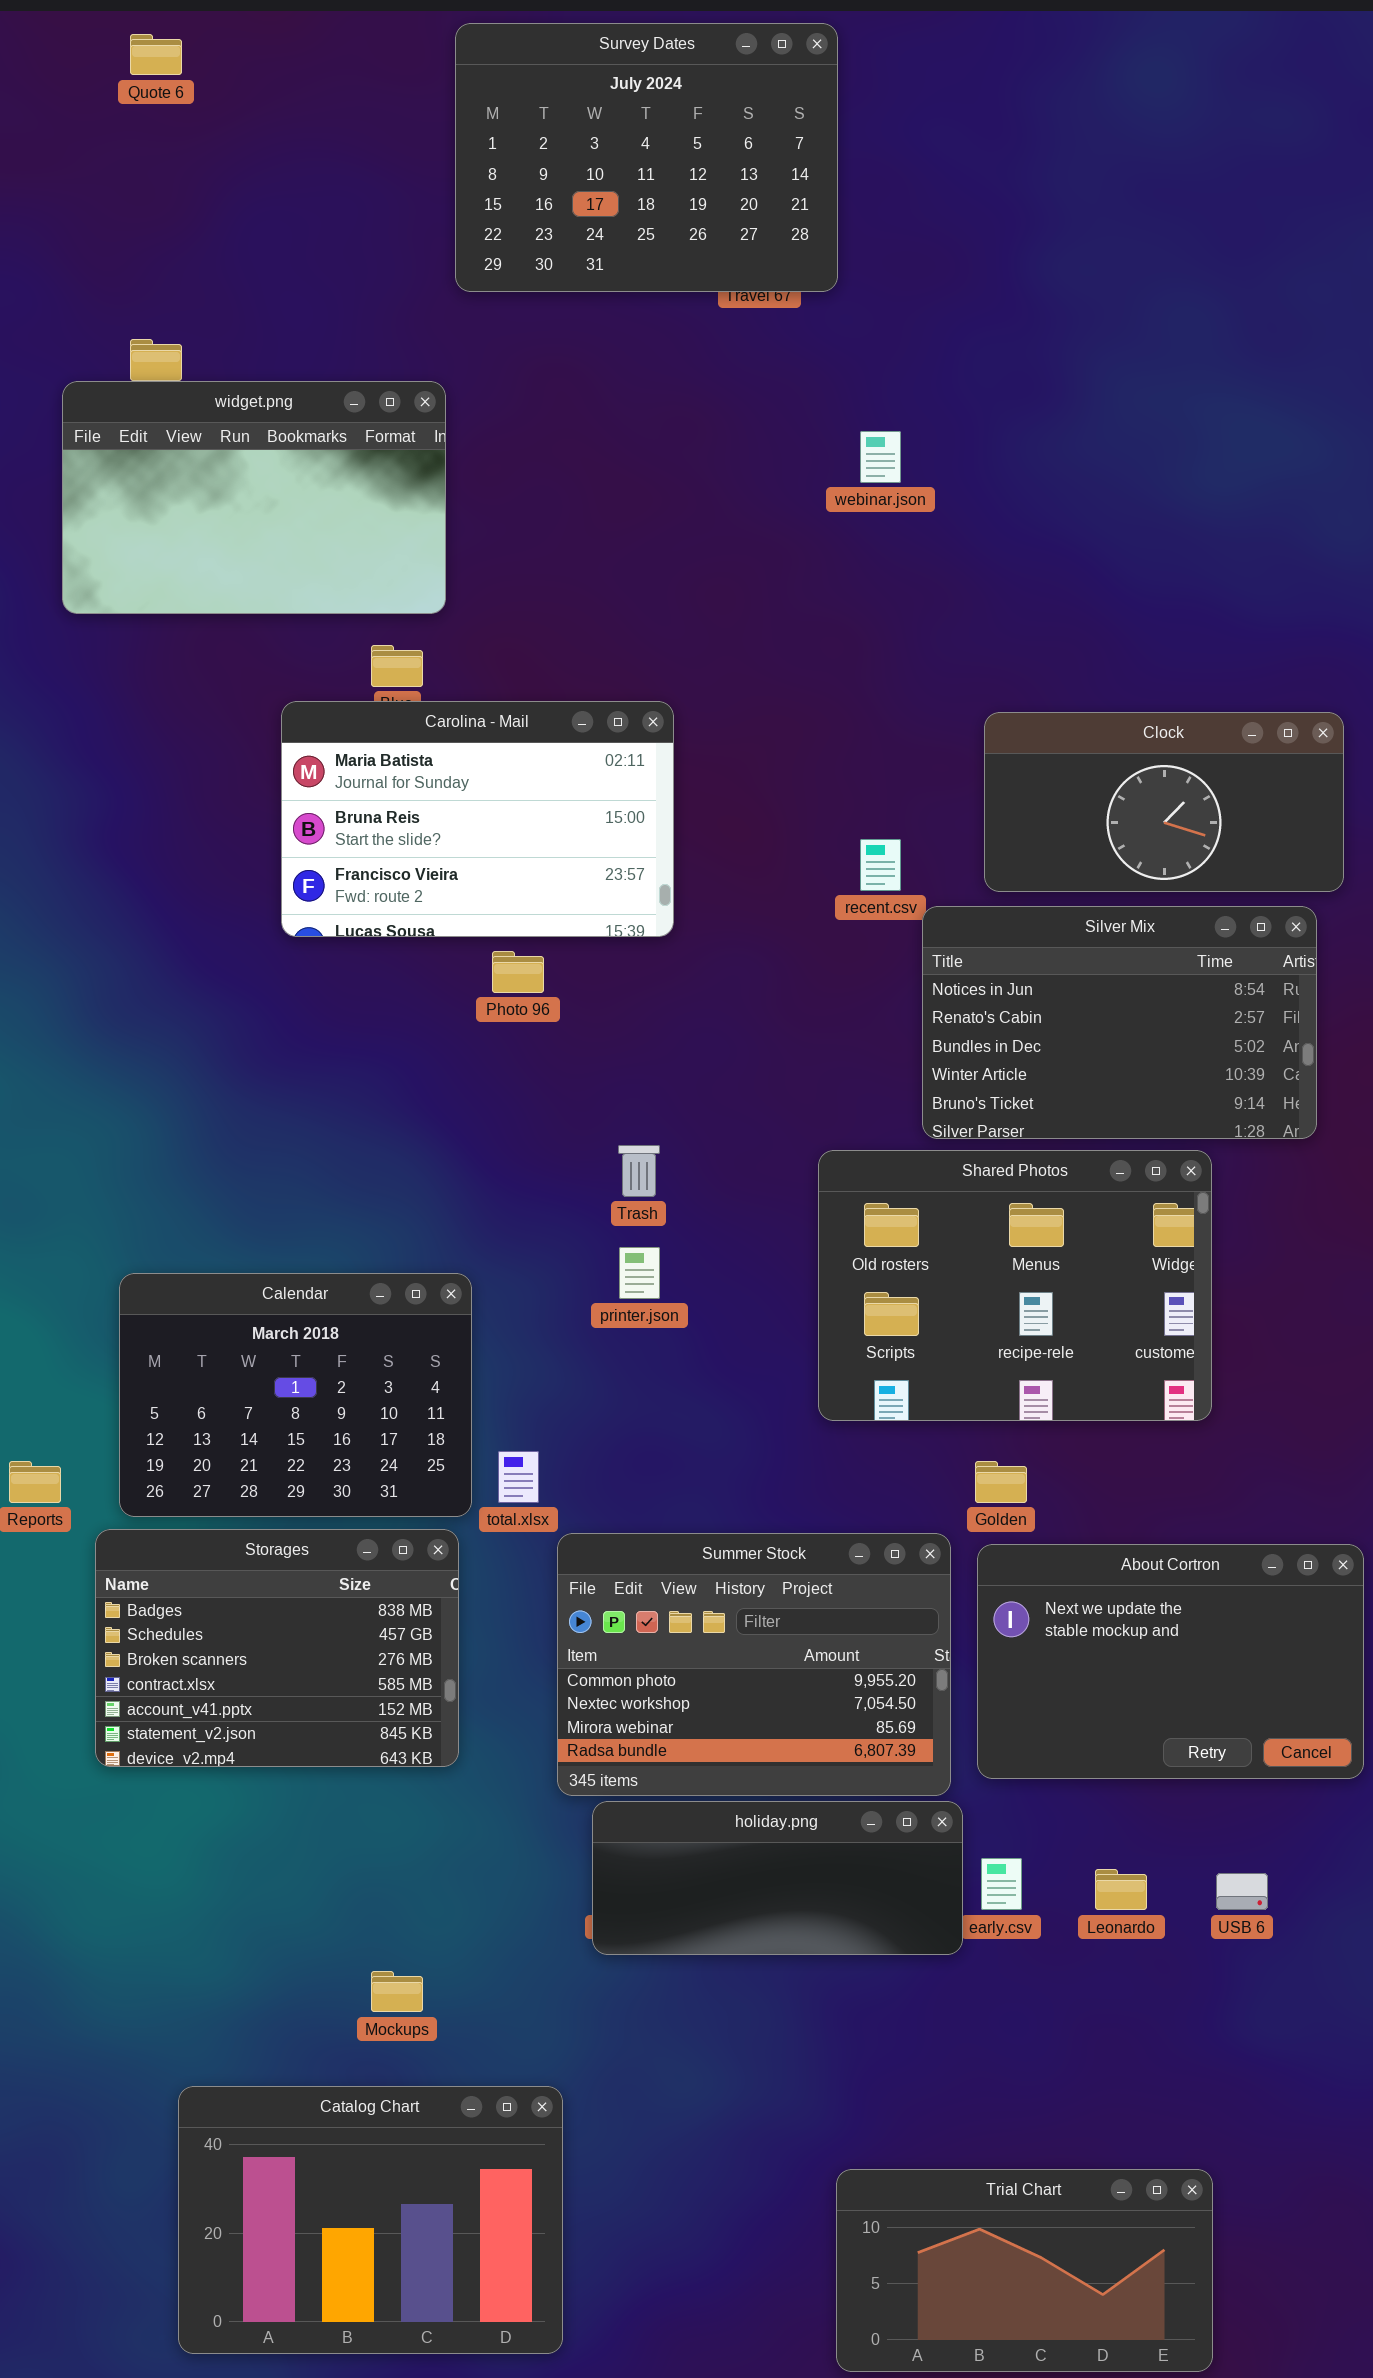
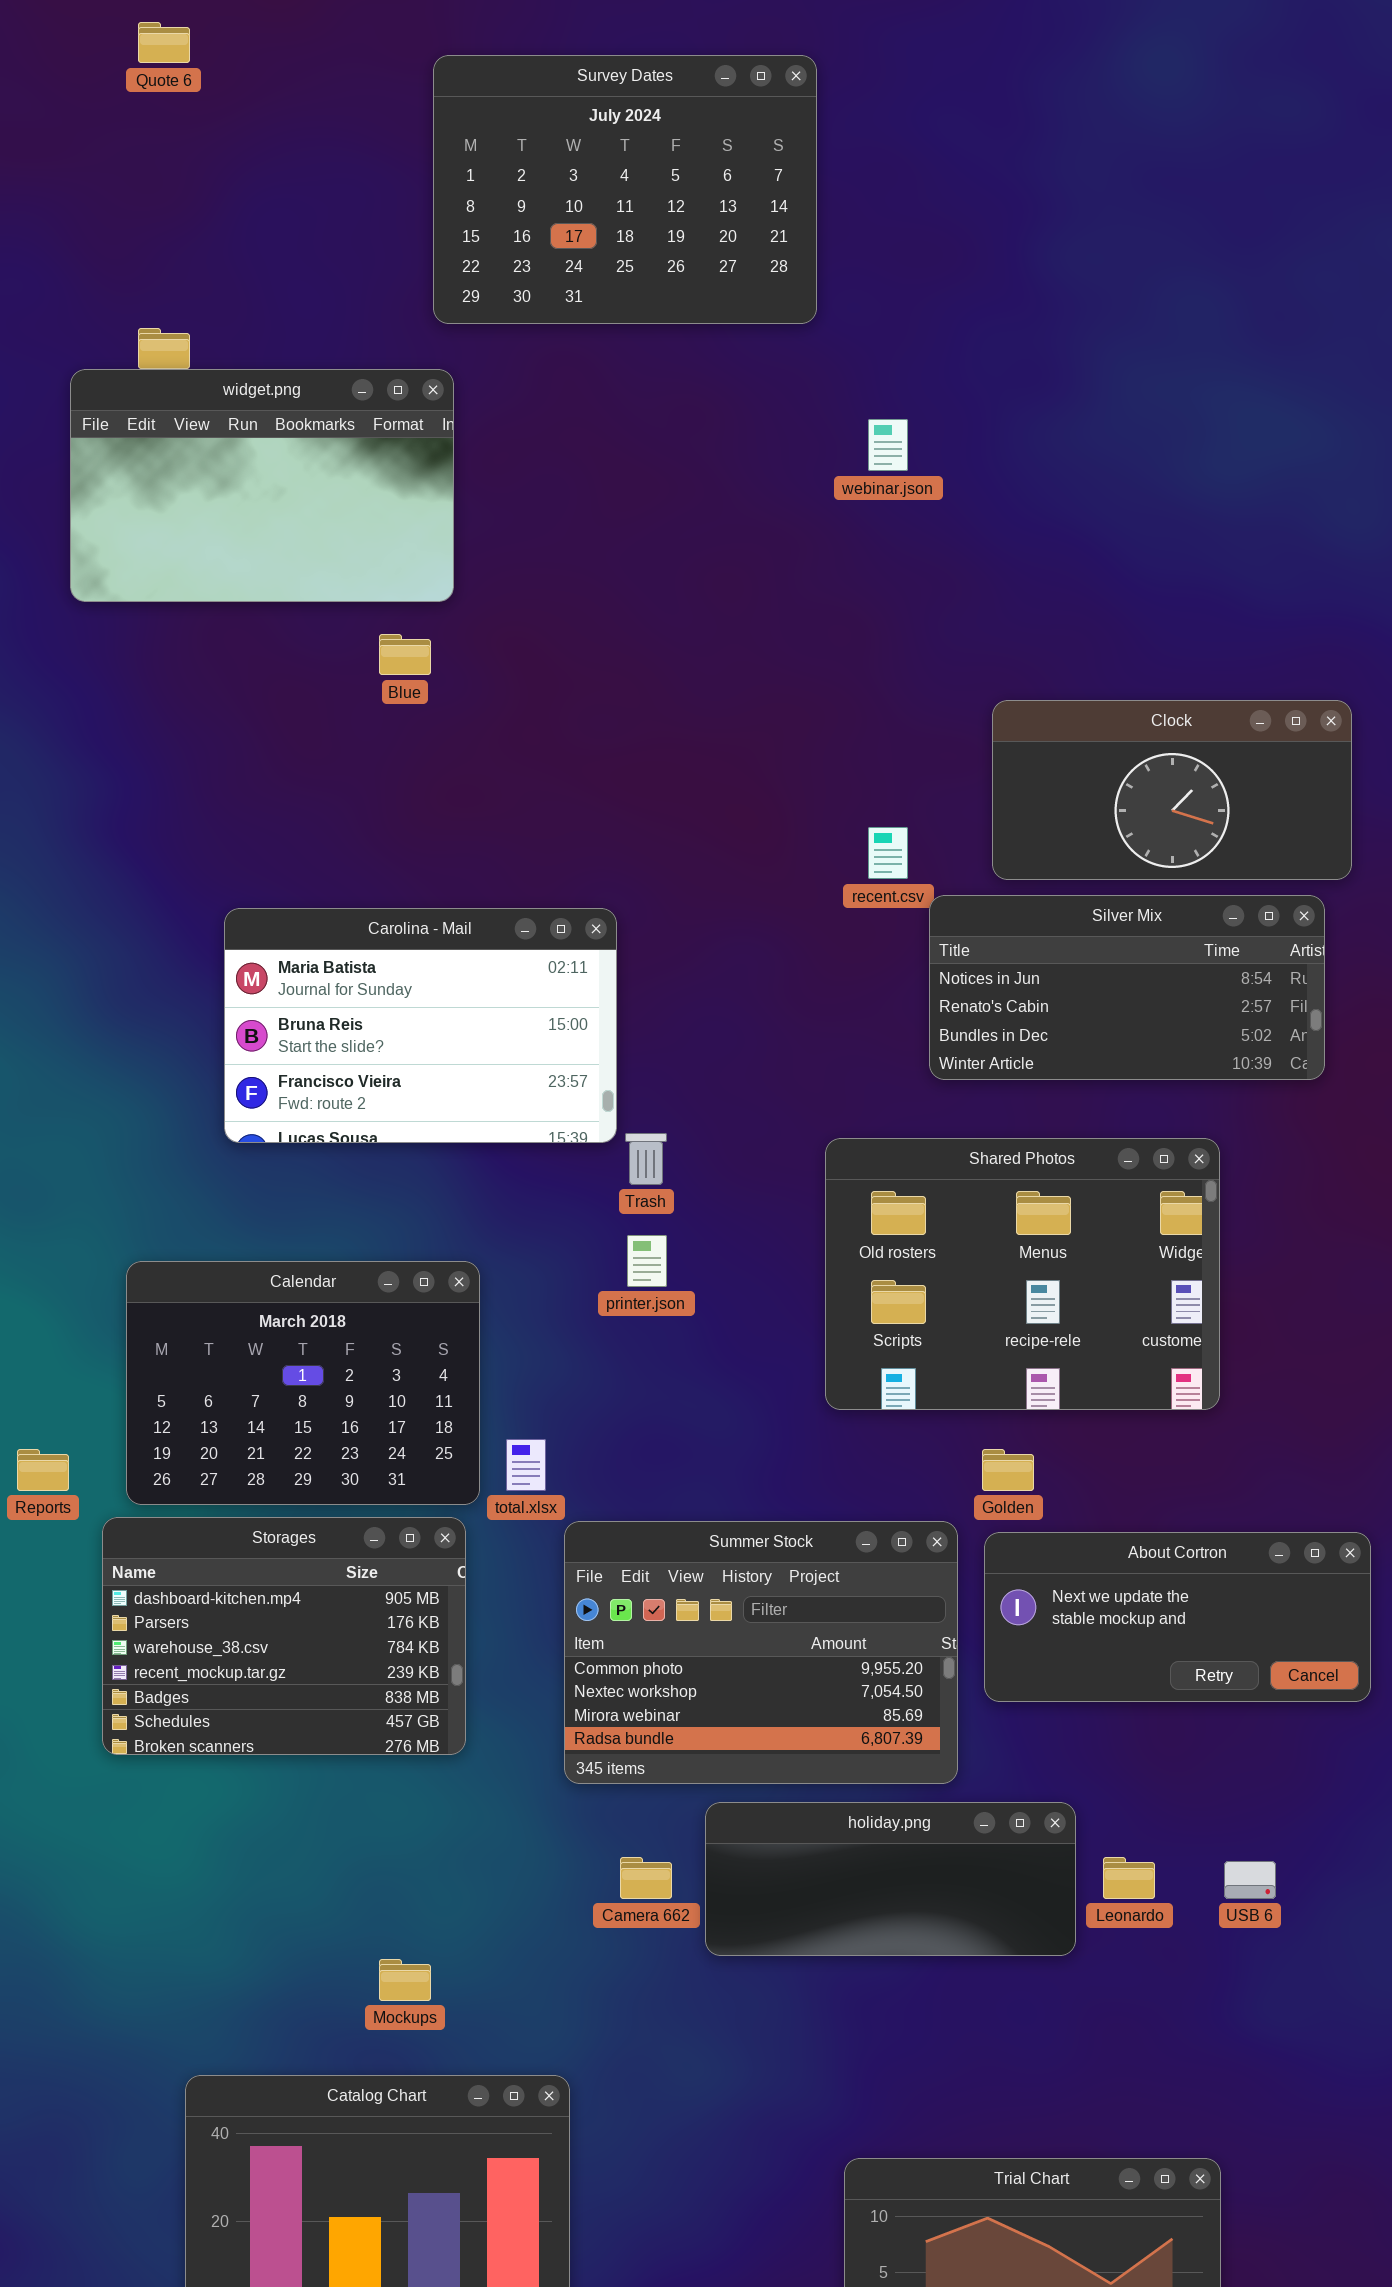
Survey Dates: [455,23,838,292] -> [433,55,817,324], moved
Carolina - Mail: [281,701,674,937] -> [224,908,617,1143], moved
Silver Mix: [922,906,1317,1139] -> [929,895,1325,1080], resized
Storages: [95,1529,459,1767] -> [102,1517,466,1755], scrolled up 4 rows
About Cortron: [977,1544,1364,1779] -> [984,1532,1371,1702], resized
holiday.png: [592,1801,963,1955] -> [705,1802,1076,1956], moved

